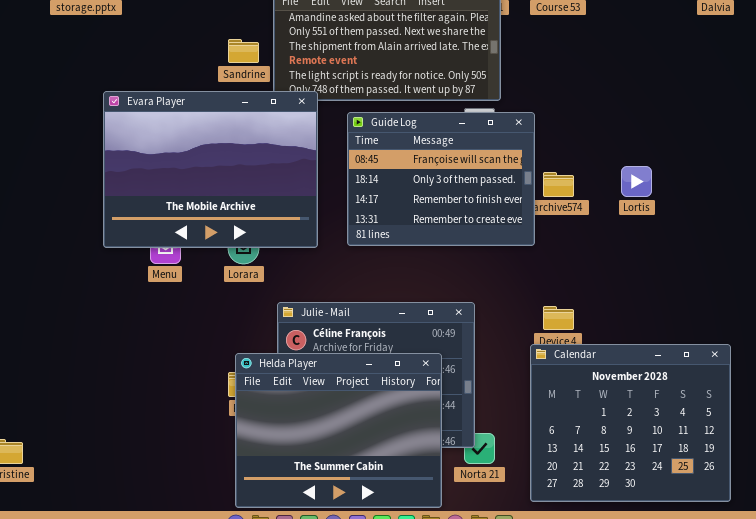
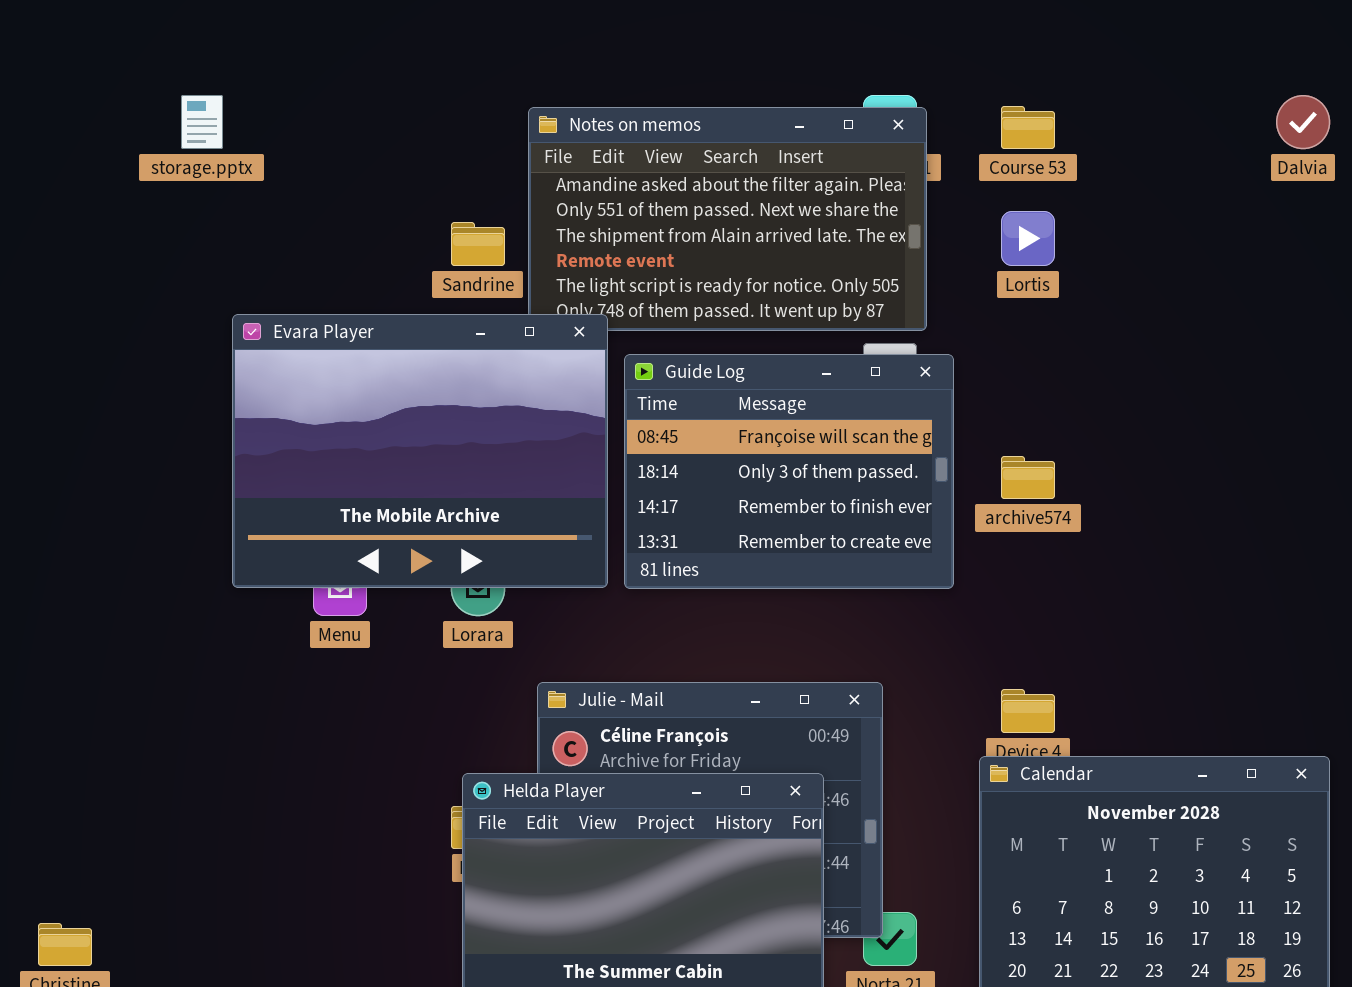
Guide Log: [347,112,535,246] -> [624,354,954,589], moved
Lortis: [621,166,652,197] -> [1001,211,1055,266], moved

